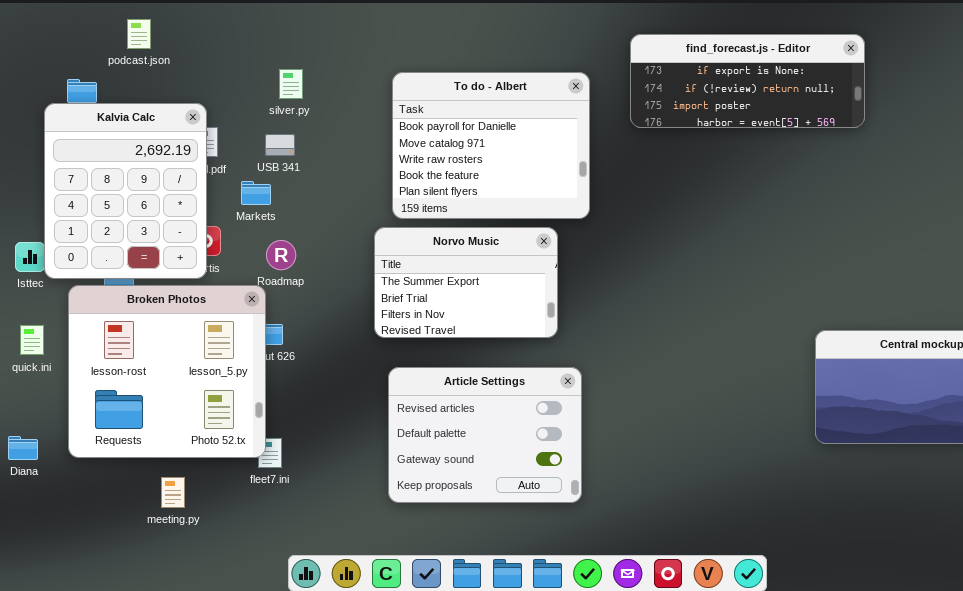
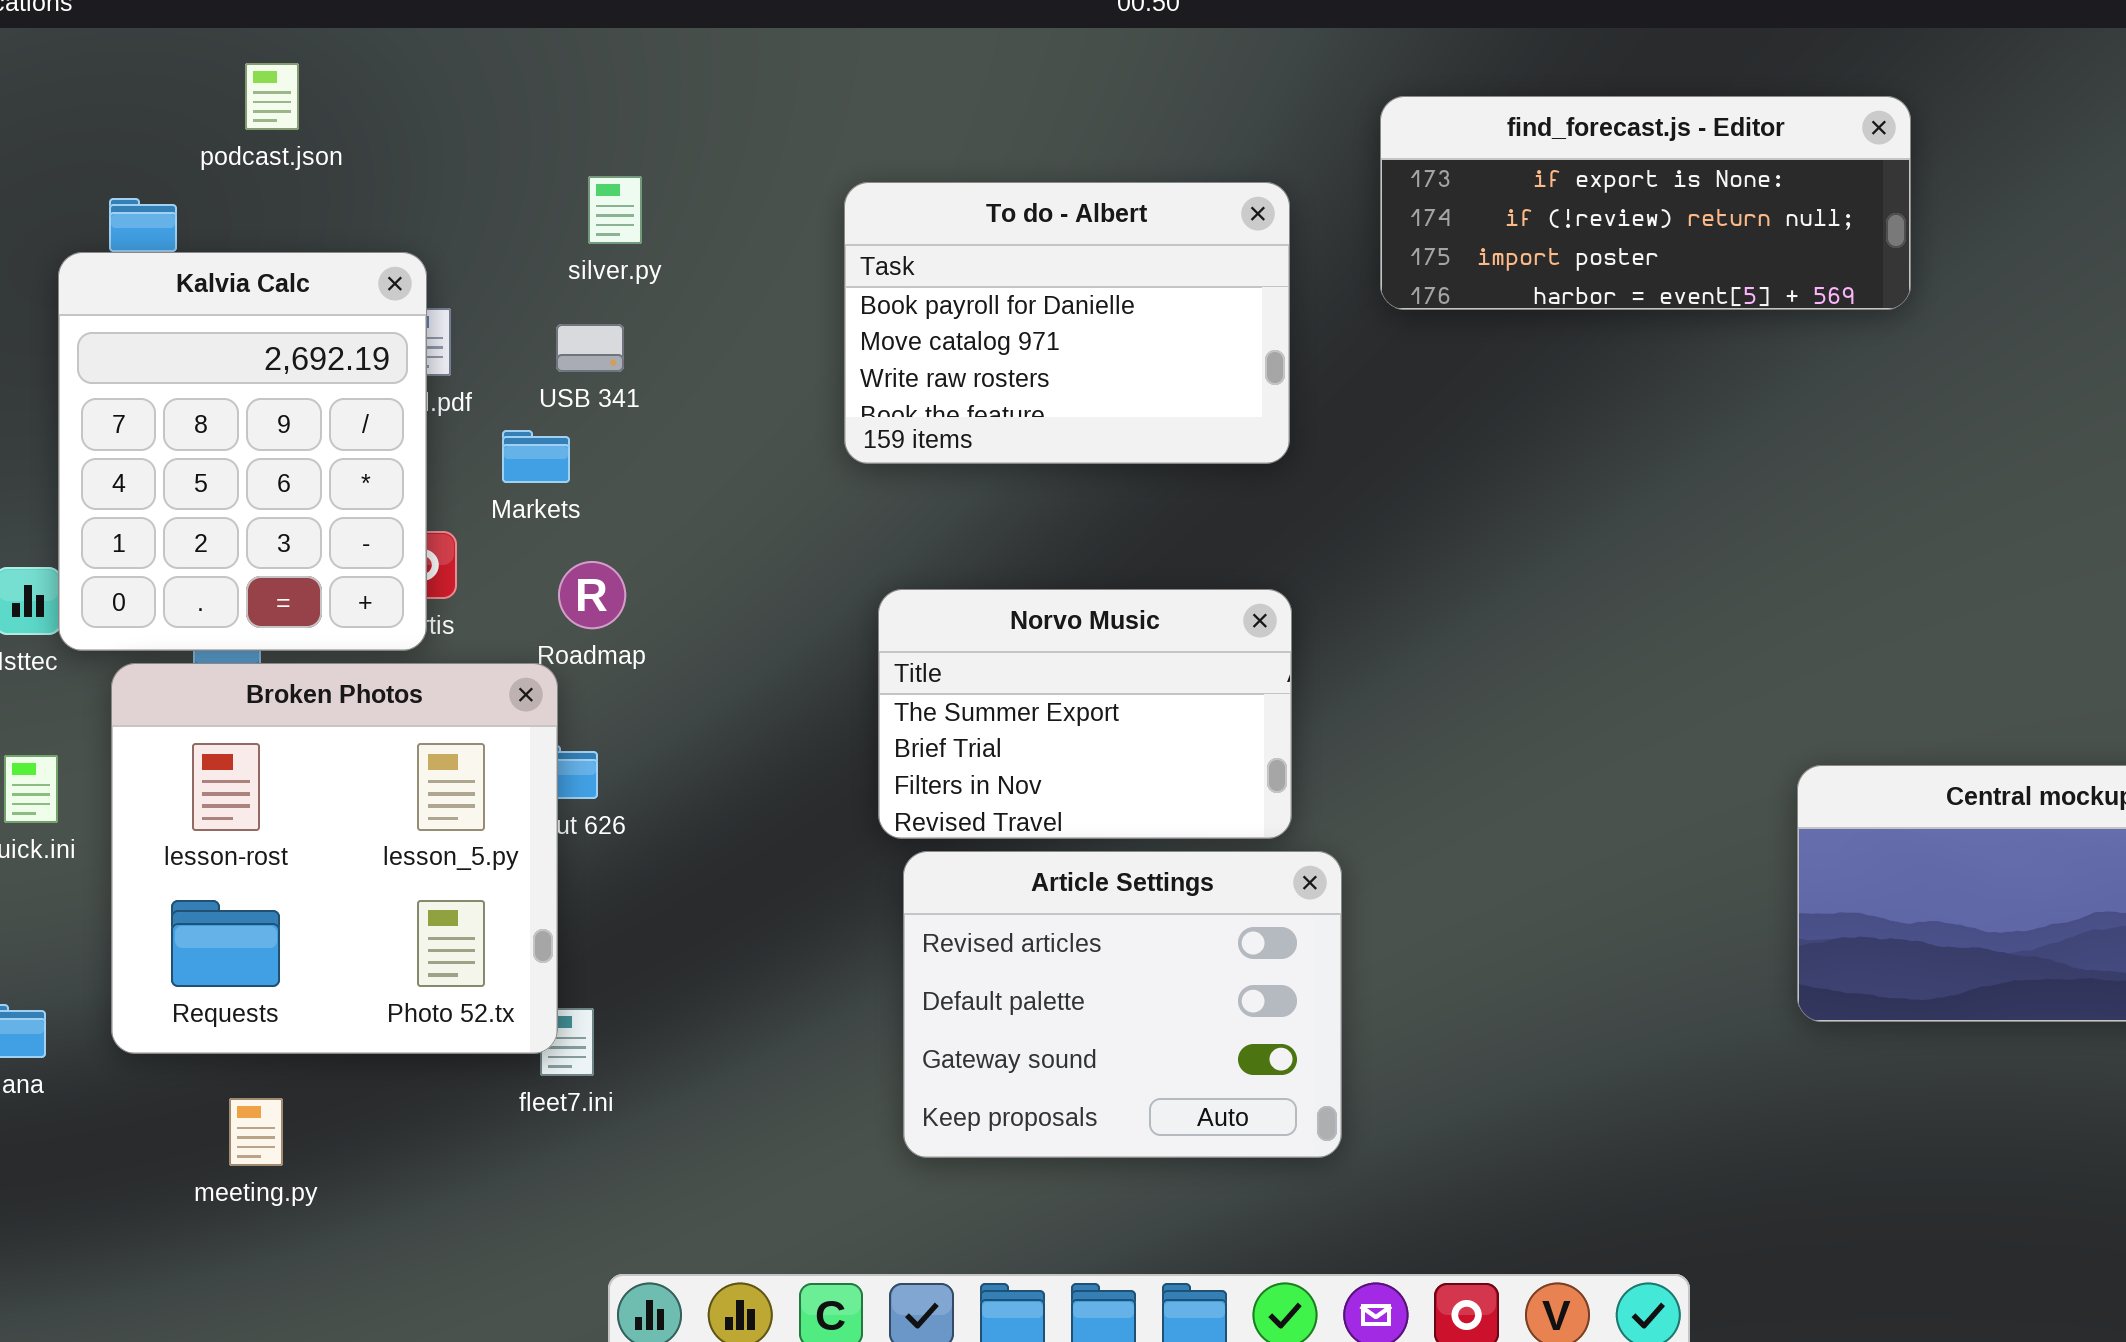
To do - Albert: [392,72,590,219] -> [844,182,1290,464], resized
Norvo Music: [374,227,558,338] -> [878,589,1292,839], moved
Article Settings: [388,367,582,503] -> [903,851,1342,1158], moved
meeting.py: [161,477,185,508] -> [229,1098,283,1166], moved

